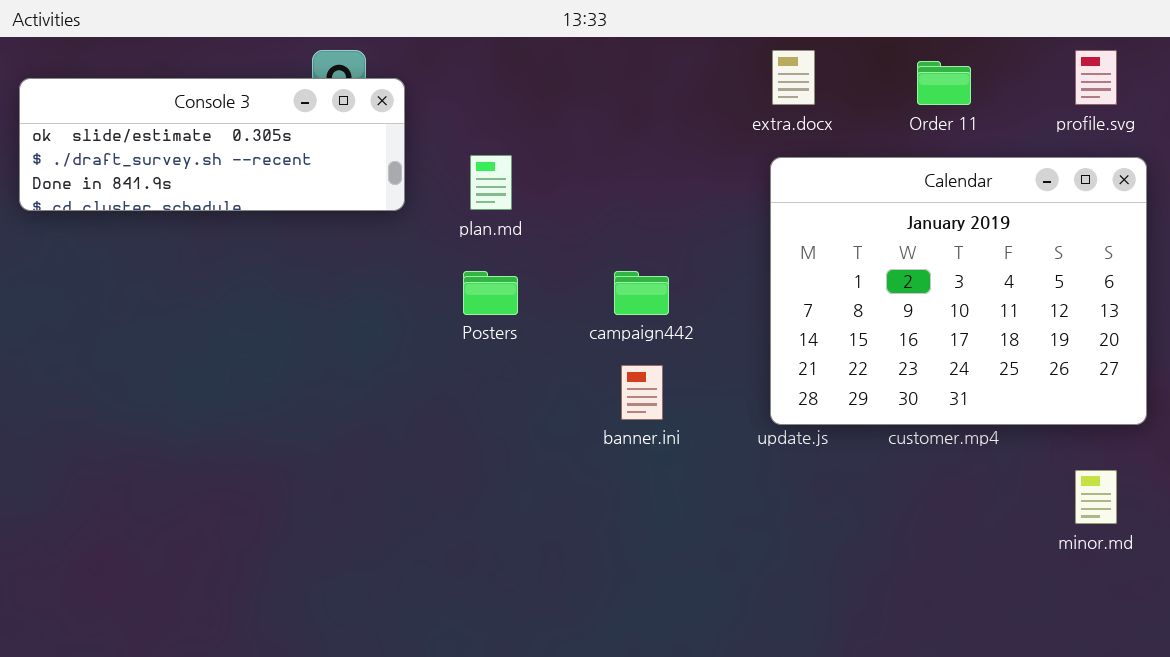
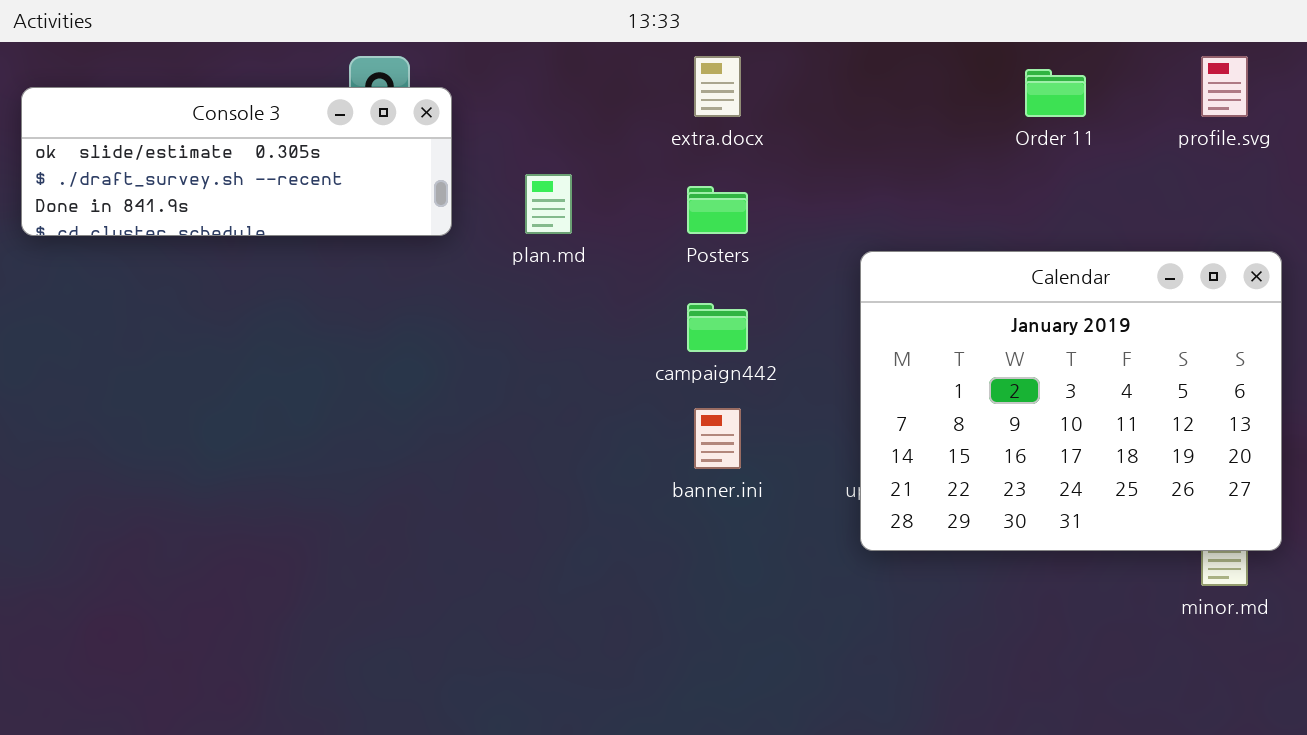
extra.docx: [772,50,815,105] -> [694,56,741,117], moved
Calendar: [770,157,1147,425] -> [860,251,1282,551], moved
Posters: [463,271,518,315] -> [687,186,748,234], moved

